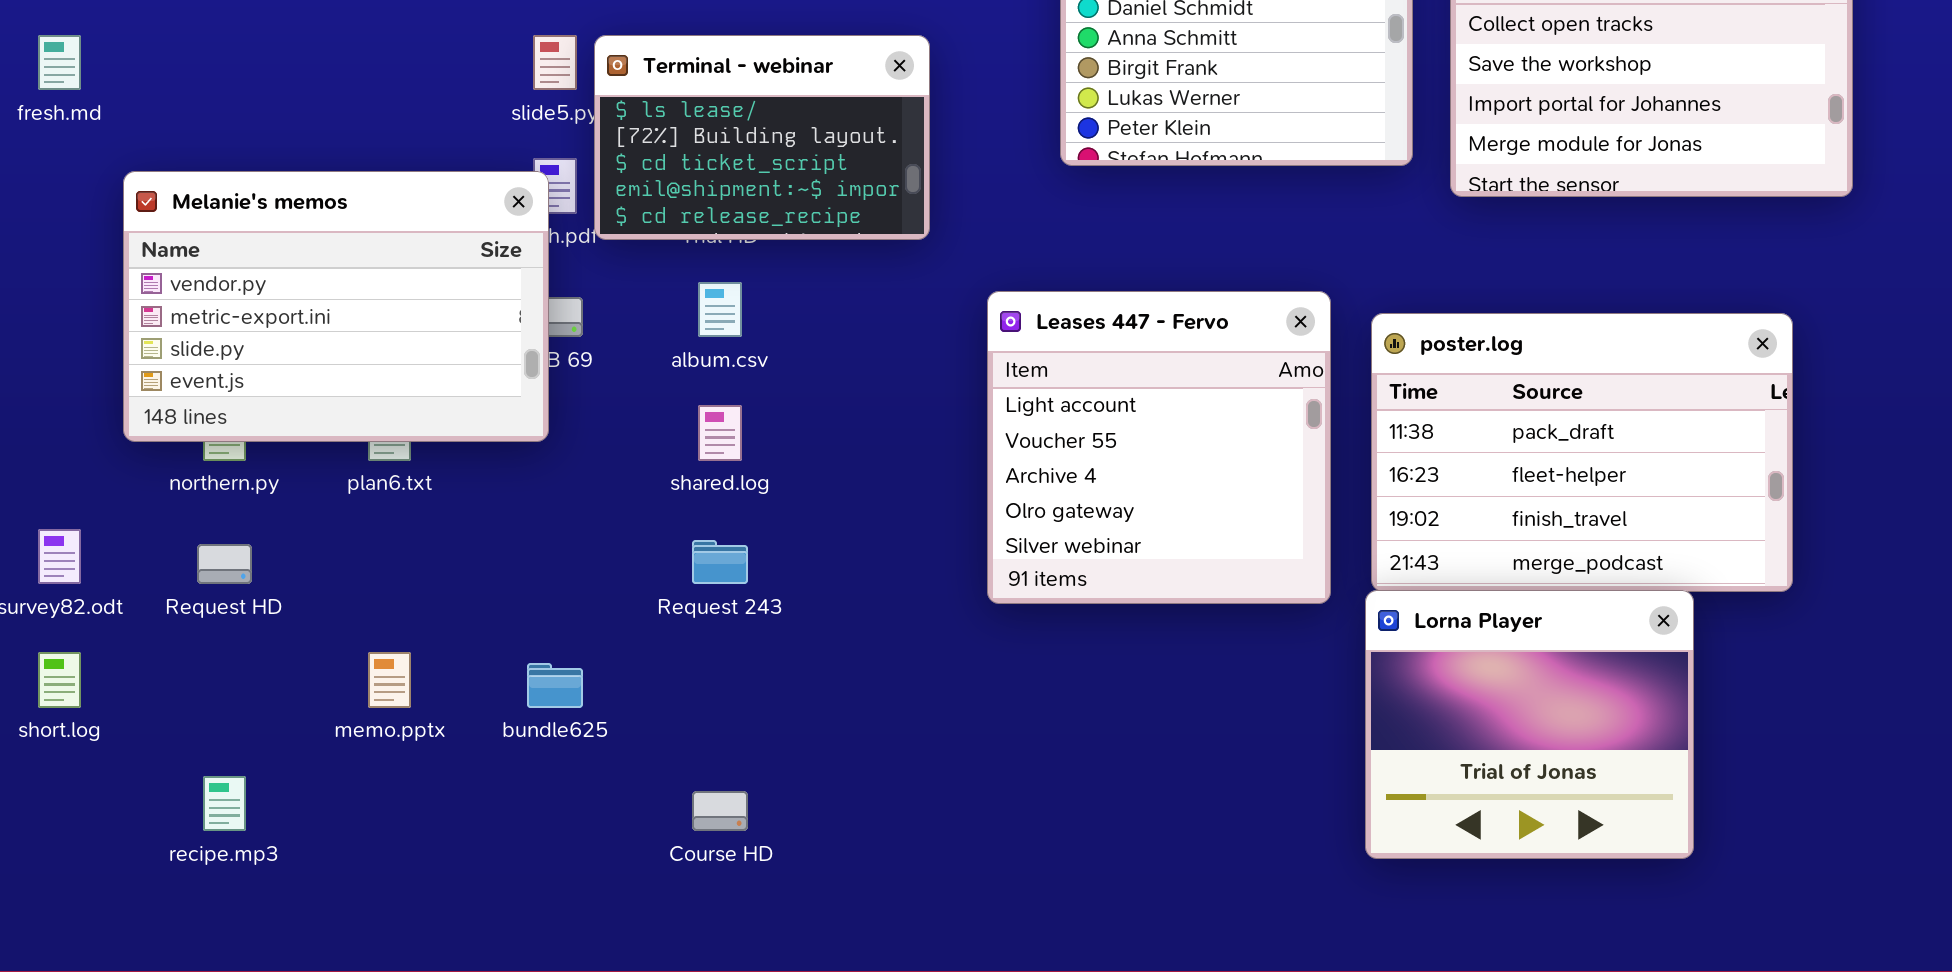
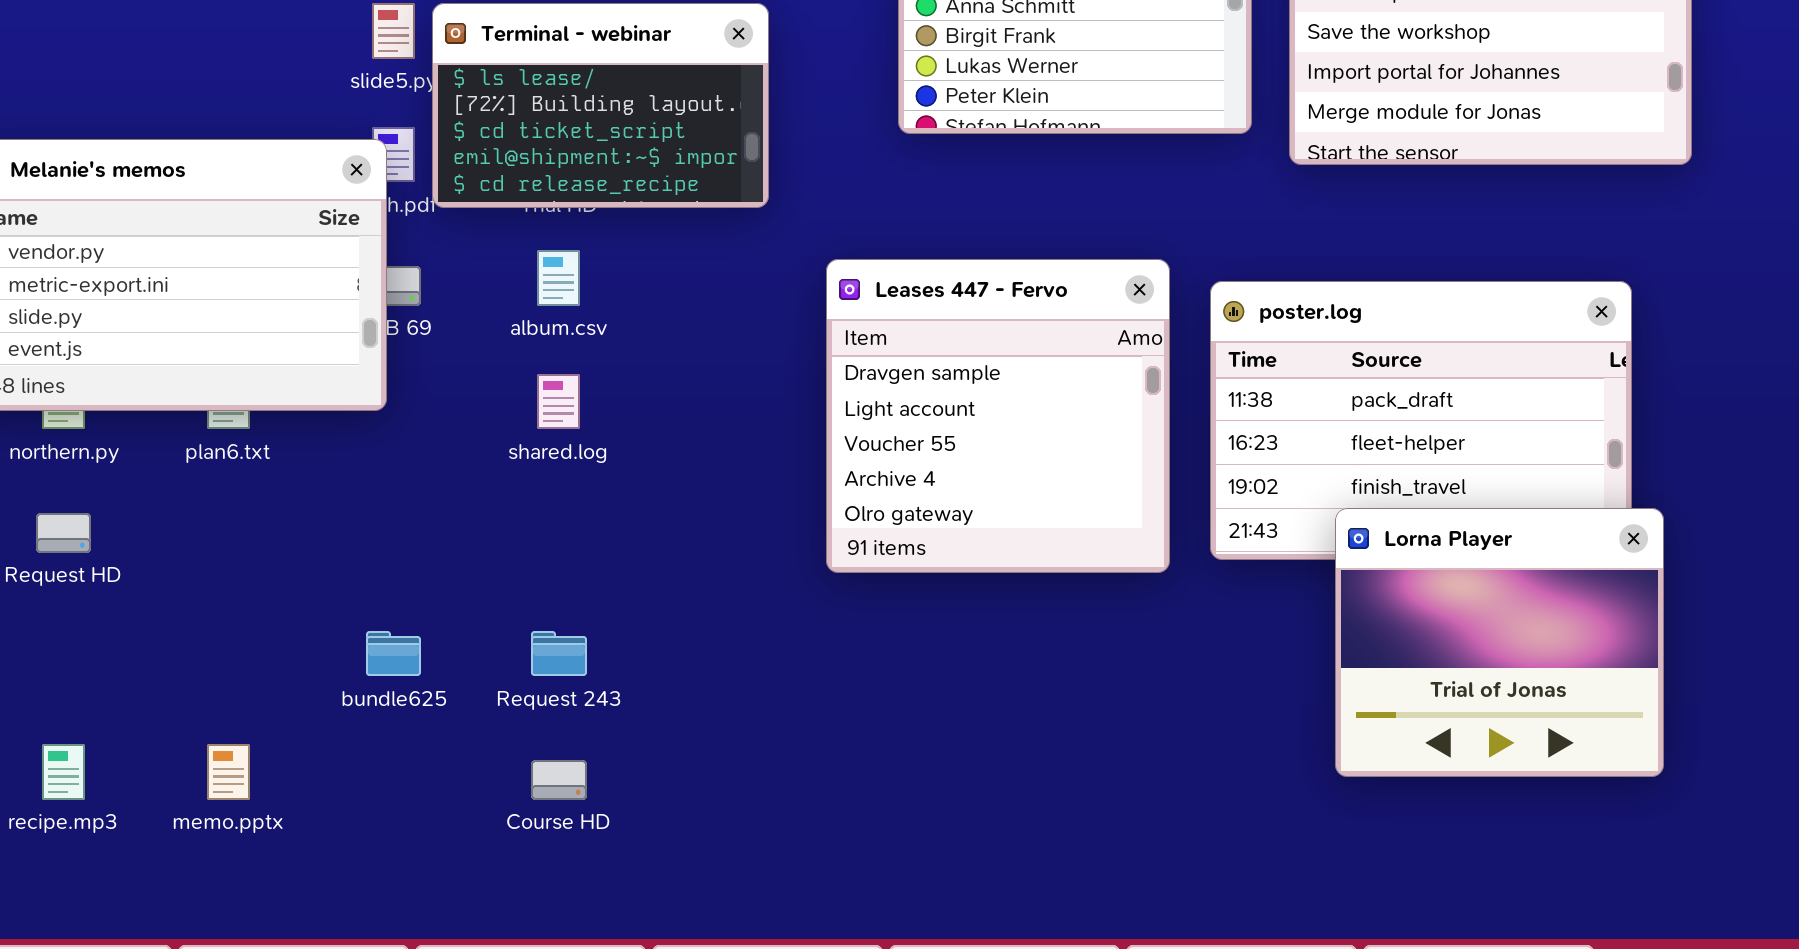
Leases 447 - Fervo: [987,291,1331,604] -> [826,259,1170,573], scrolled up 1 row
Request 243: [692,540,748,584] -> [531,631,587,676], moved
Lorna Player: [1365,590,1694,859] -> [1335,508,1664,777], moved
memo.pptx: [368,652,411,708] -> [207,744,250,800], moved

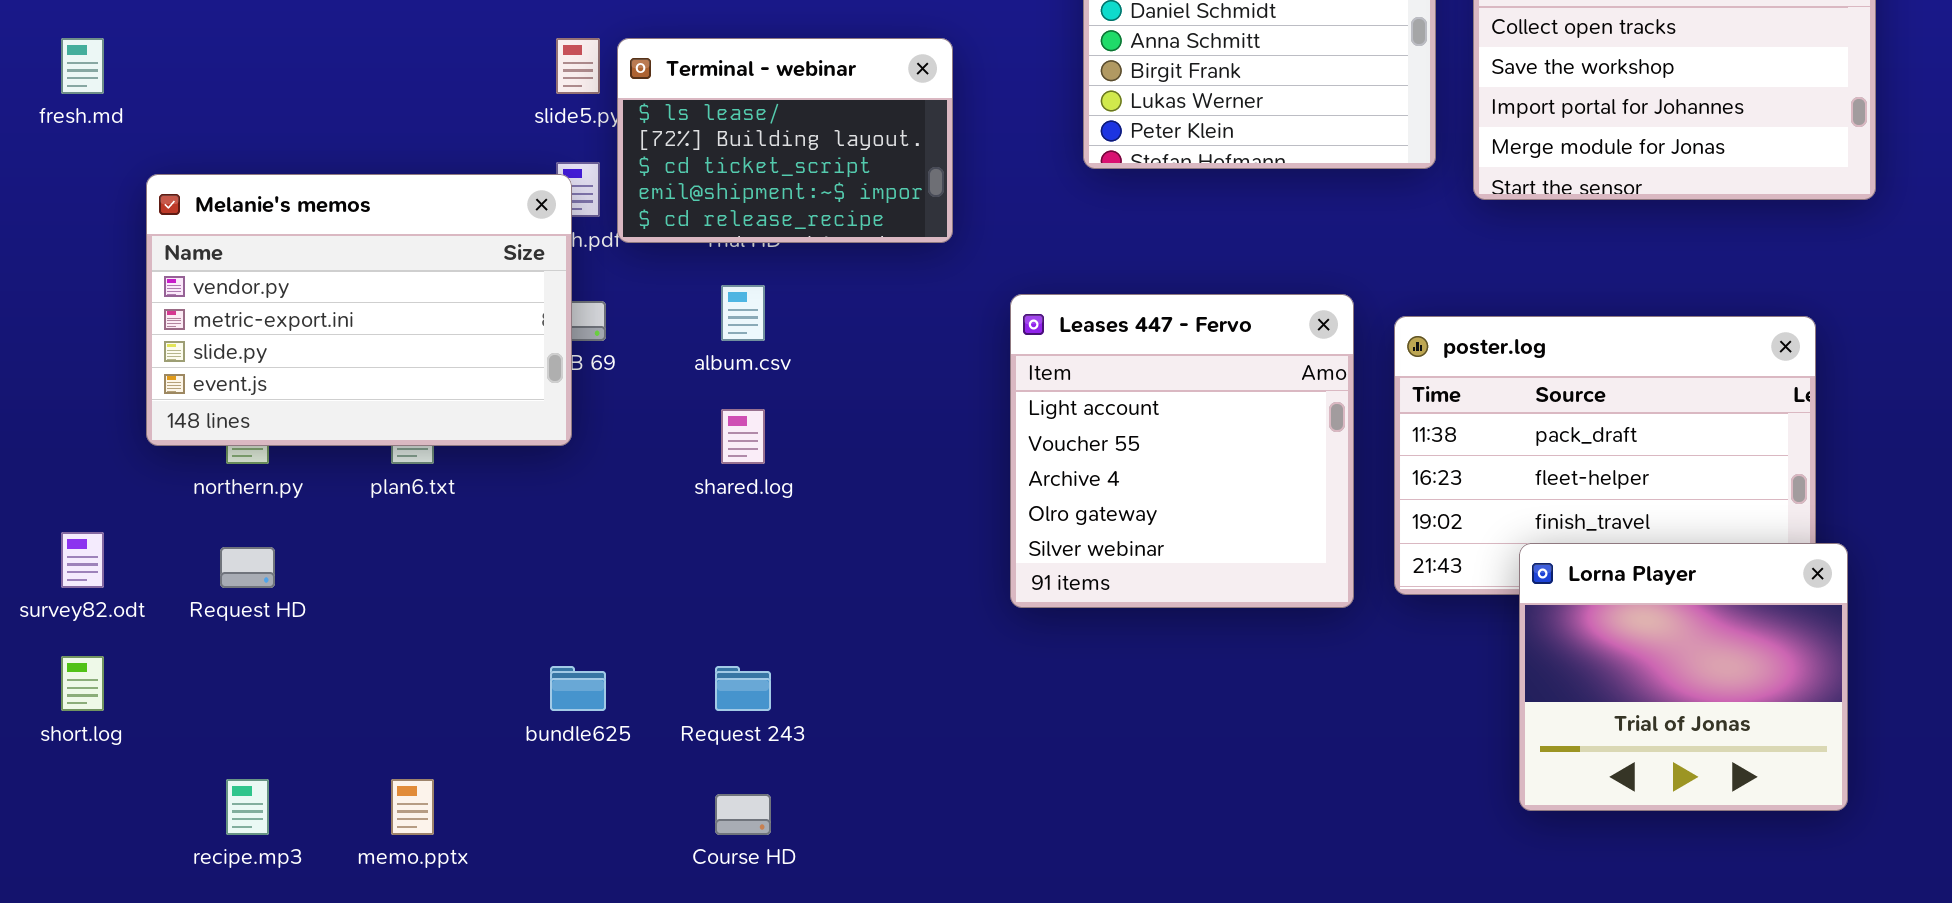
Leases 447 - Fervo: [826,259,1170,573] -> [1010,294,1354,608], scrolled down 1 row

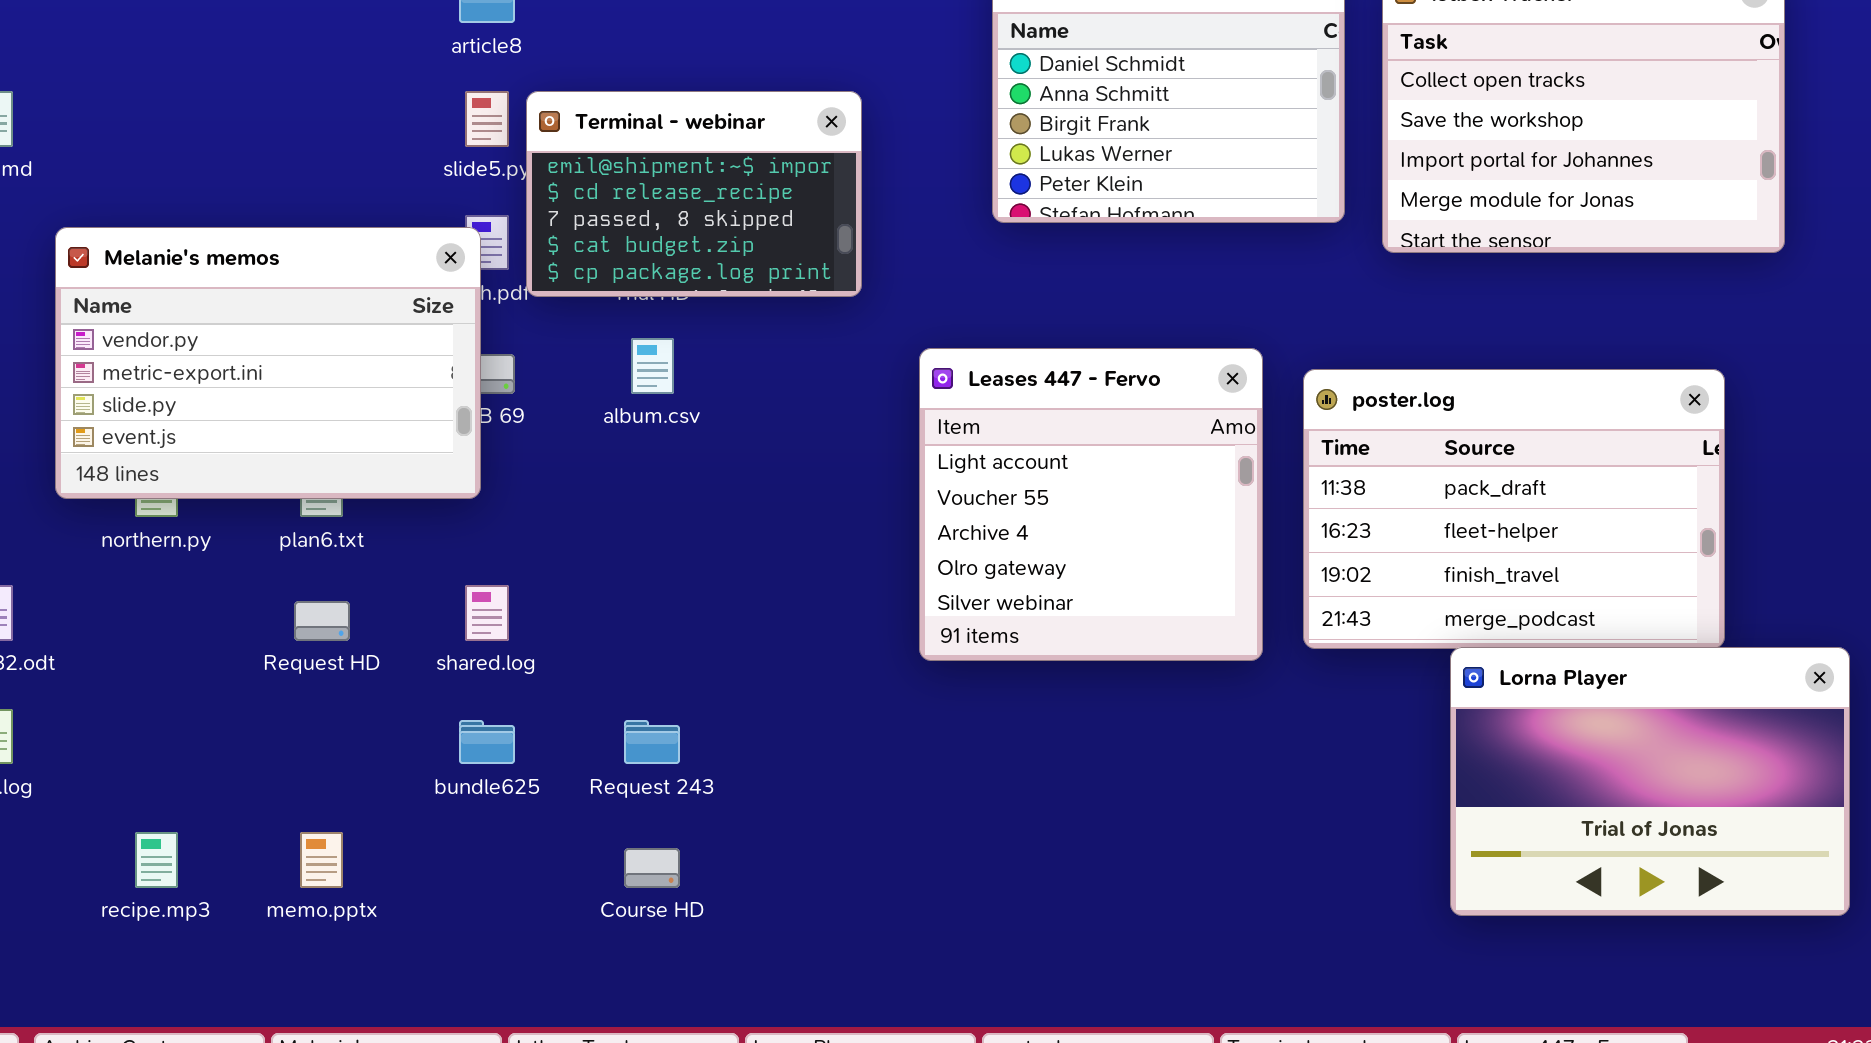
Terminal - webinar: [617,38,953,243] -> [526,91,862,297], scrolled down 3 rows
shared.log: [721,409,765,464] -> [465,585,509,641], moved
Lorna Player: [1519,543,1848,811] -> [1450,647,1850,916], moved, resized
Request HD: [220,547,275,588] -> [294,601,350,641], moved

